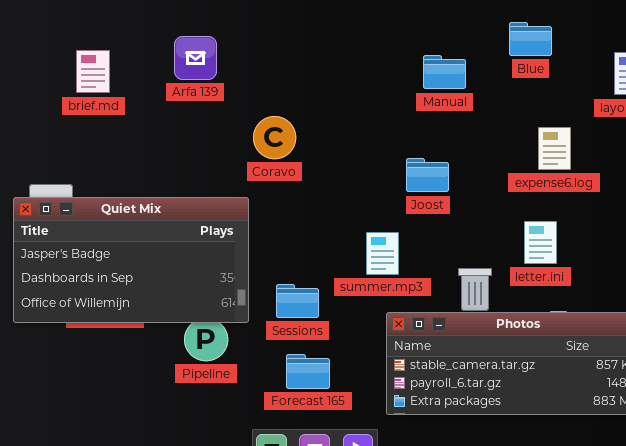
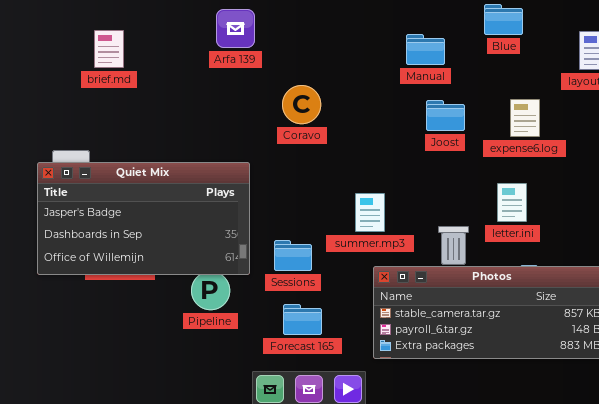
Arfa 139: [174,36,217,80] -> [216,9,255,48], moved
Coravo: [253,116,296,159] -> [282,85,321,124], moved
Joost: [406,158,449,192] -> [426,100,465,131], moved

